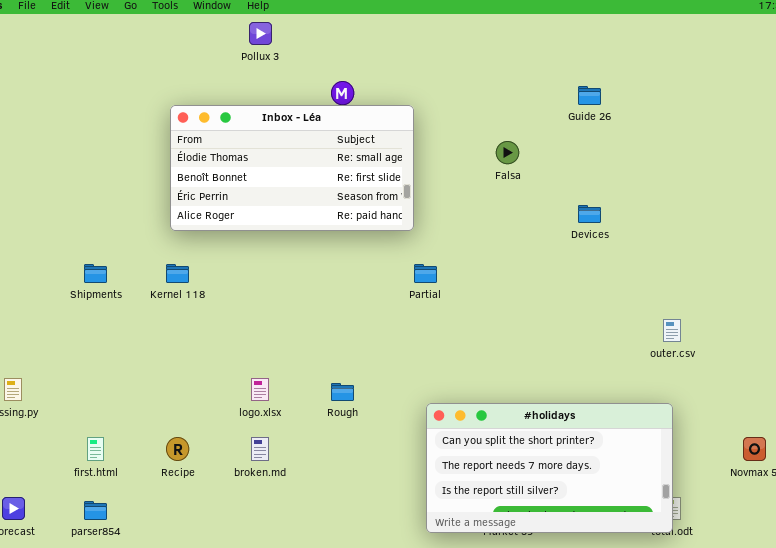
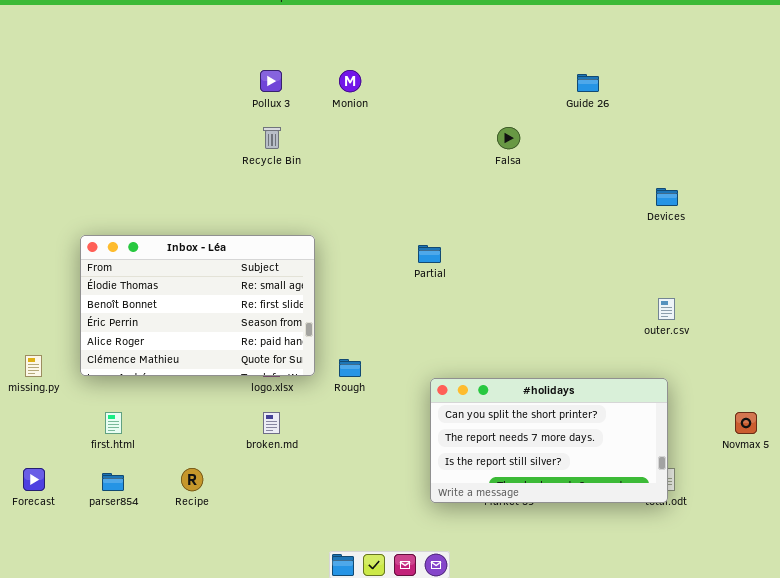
Pollux 3: [249,22,272,45] -> [260,70,282,92], moved
Inbox - Léa: [170,105,414,231] -> [80,235,315,376], moved, resized
Devices: [578,205,601,223] -> [656,188,678,206], moved
Recipe: [166,437,189,461] -> [181,468,203,491], moved

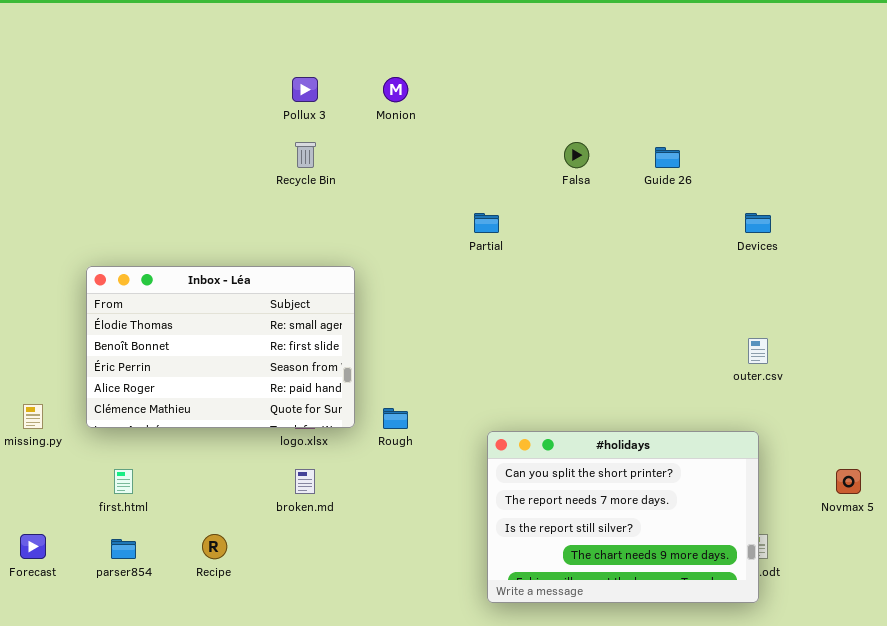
Guide 26: [577,74,599,92] -> [655,147,680,168], moved
Partial: [418,245,441,263] -> [474,213,499,233], moved
#holidays: [430,378,668,503] -> [487,431,759,603], resized

